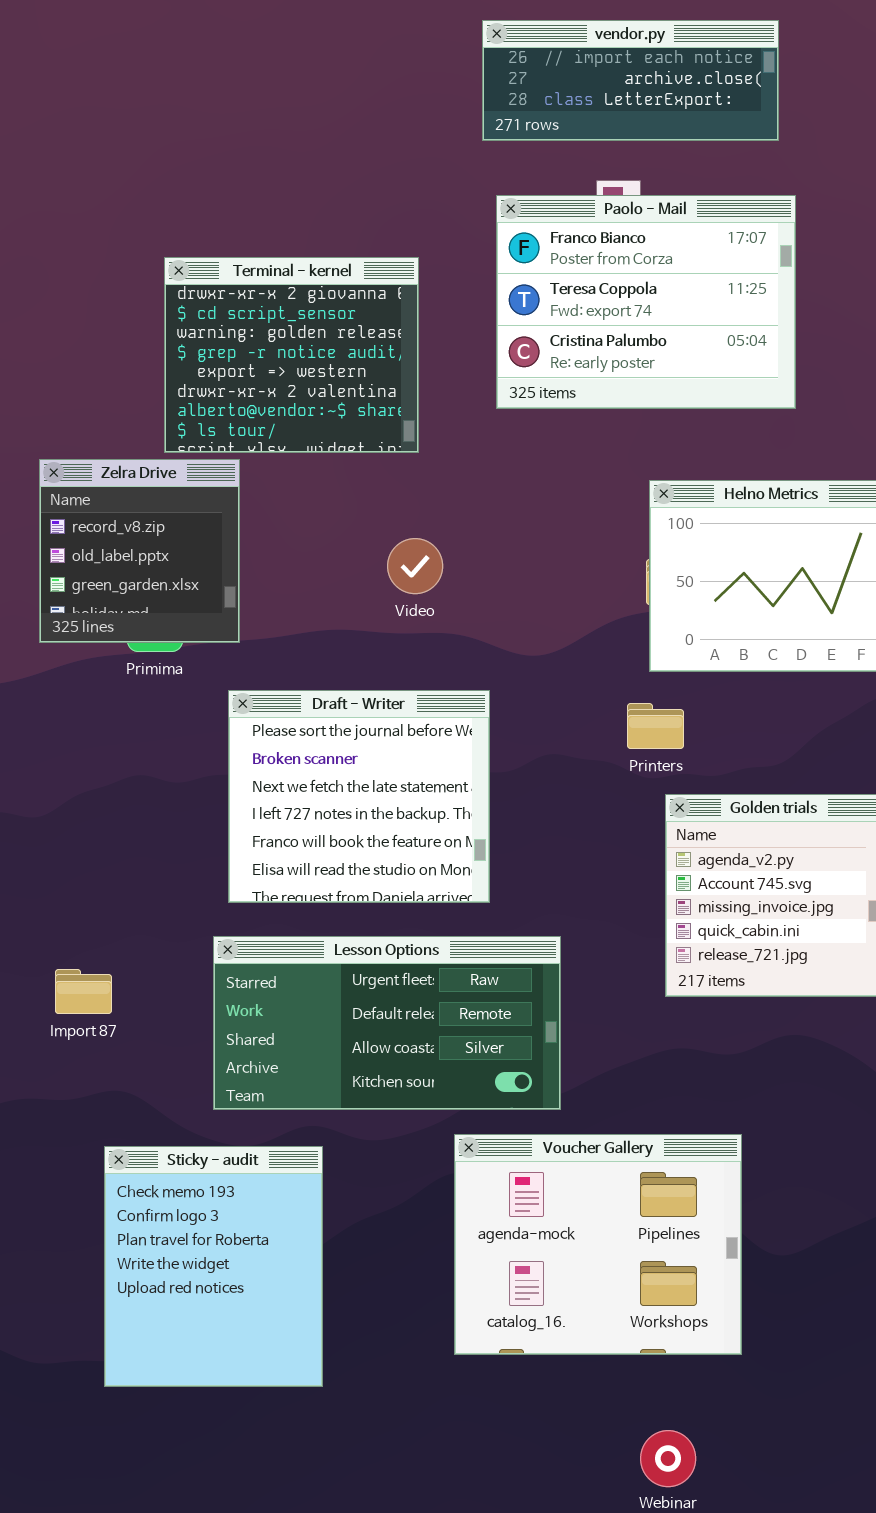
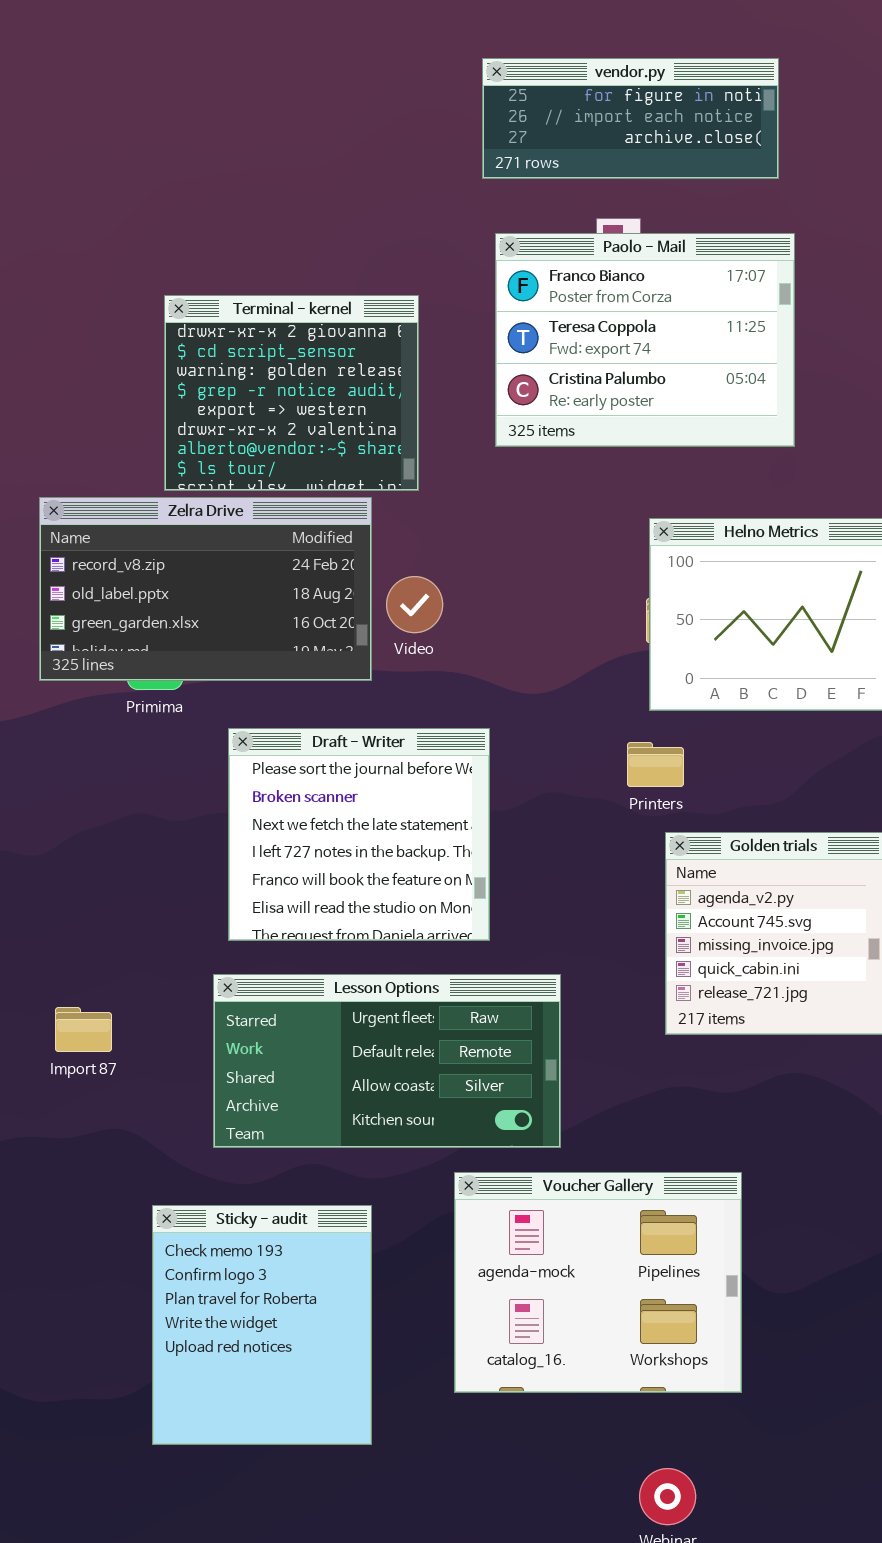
vendor.py: [482,20,779,141] -> [482,58,779,179], scrolled up 1 row
Zelra Drive: [39,459,240,643] -> [39,497,372,681], resized
Sticky - audit: [104,1146,323,1387] -> [152,1205,372,1445], moved

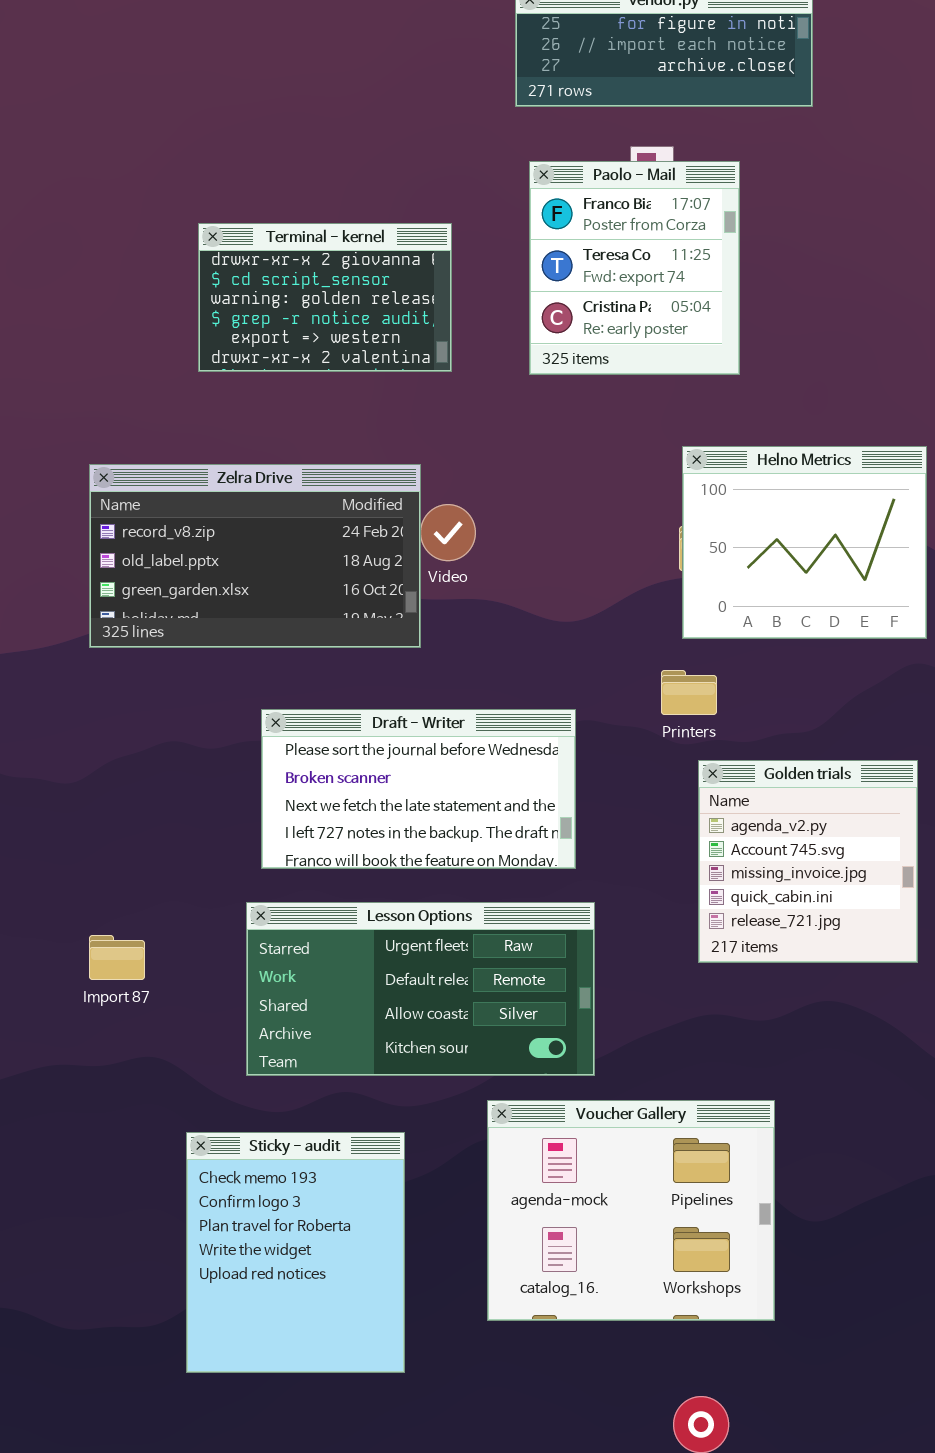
Paolo - Mail: [495,233,795,447] -> [529,161,740,375], resized
Terminal - kernel: [164,295,419,491] -> [198,223,452,372], resized
Zelra Drive: [39,497,372,681] -> [89,464,421,648], moved
Draft - Writer: [228,728,490,941] -> [261,709,576,869], resized

